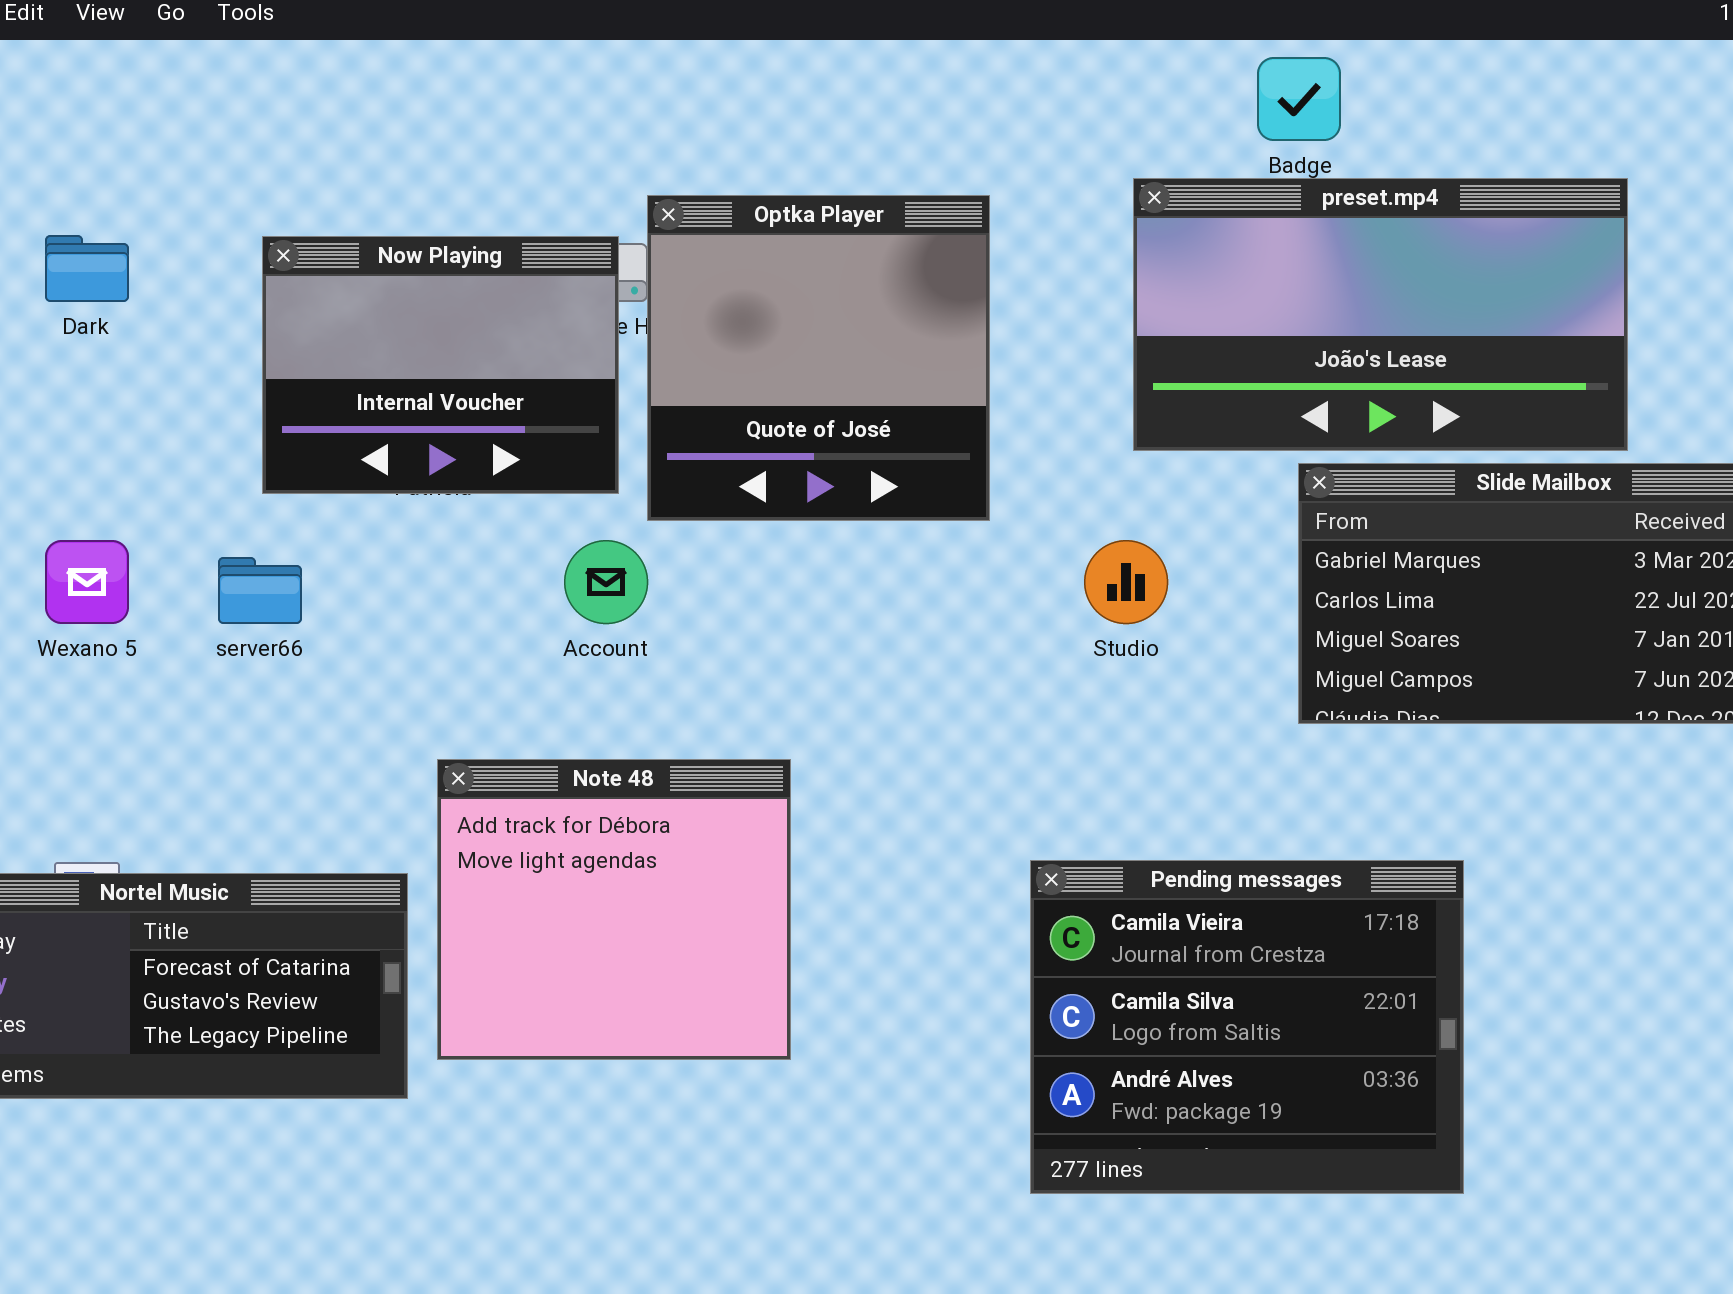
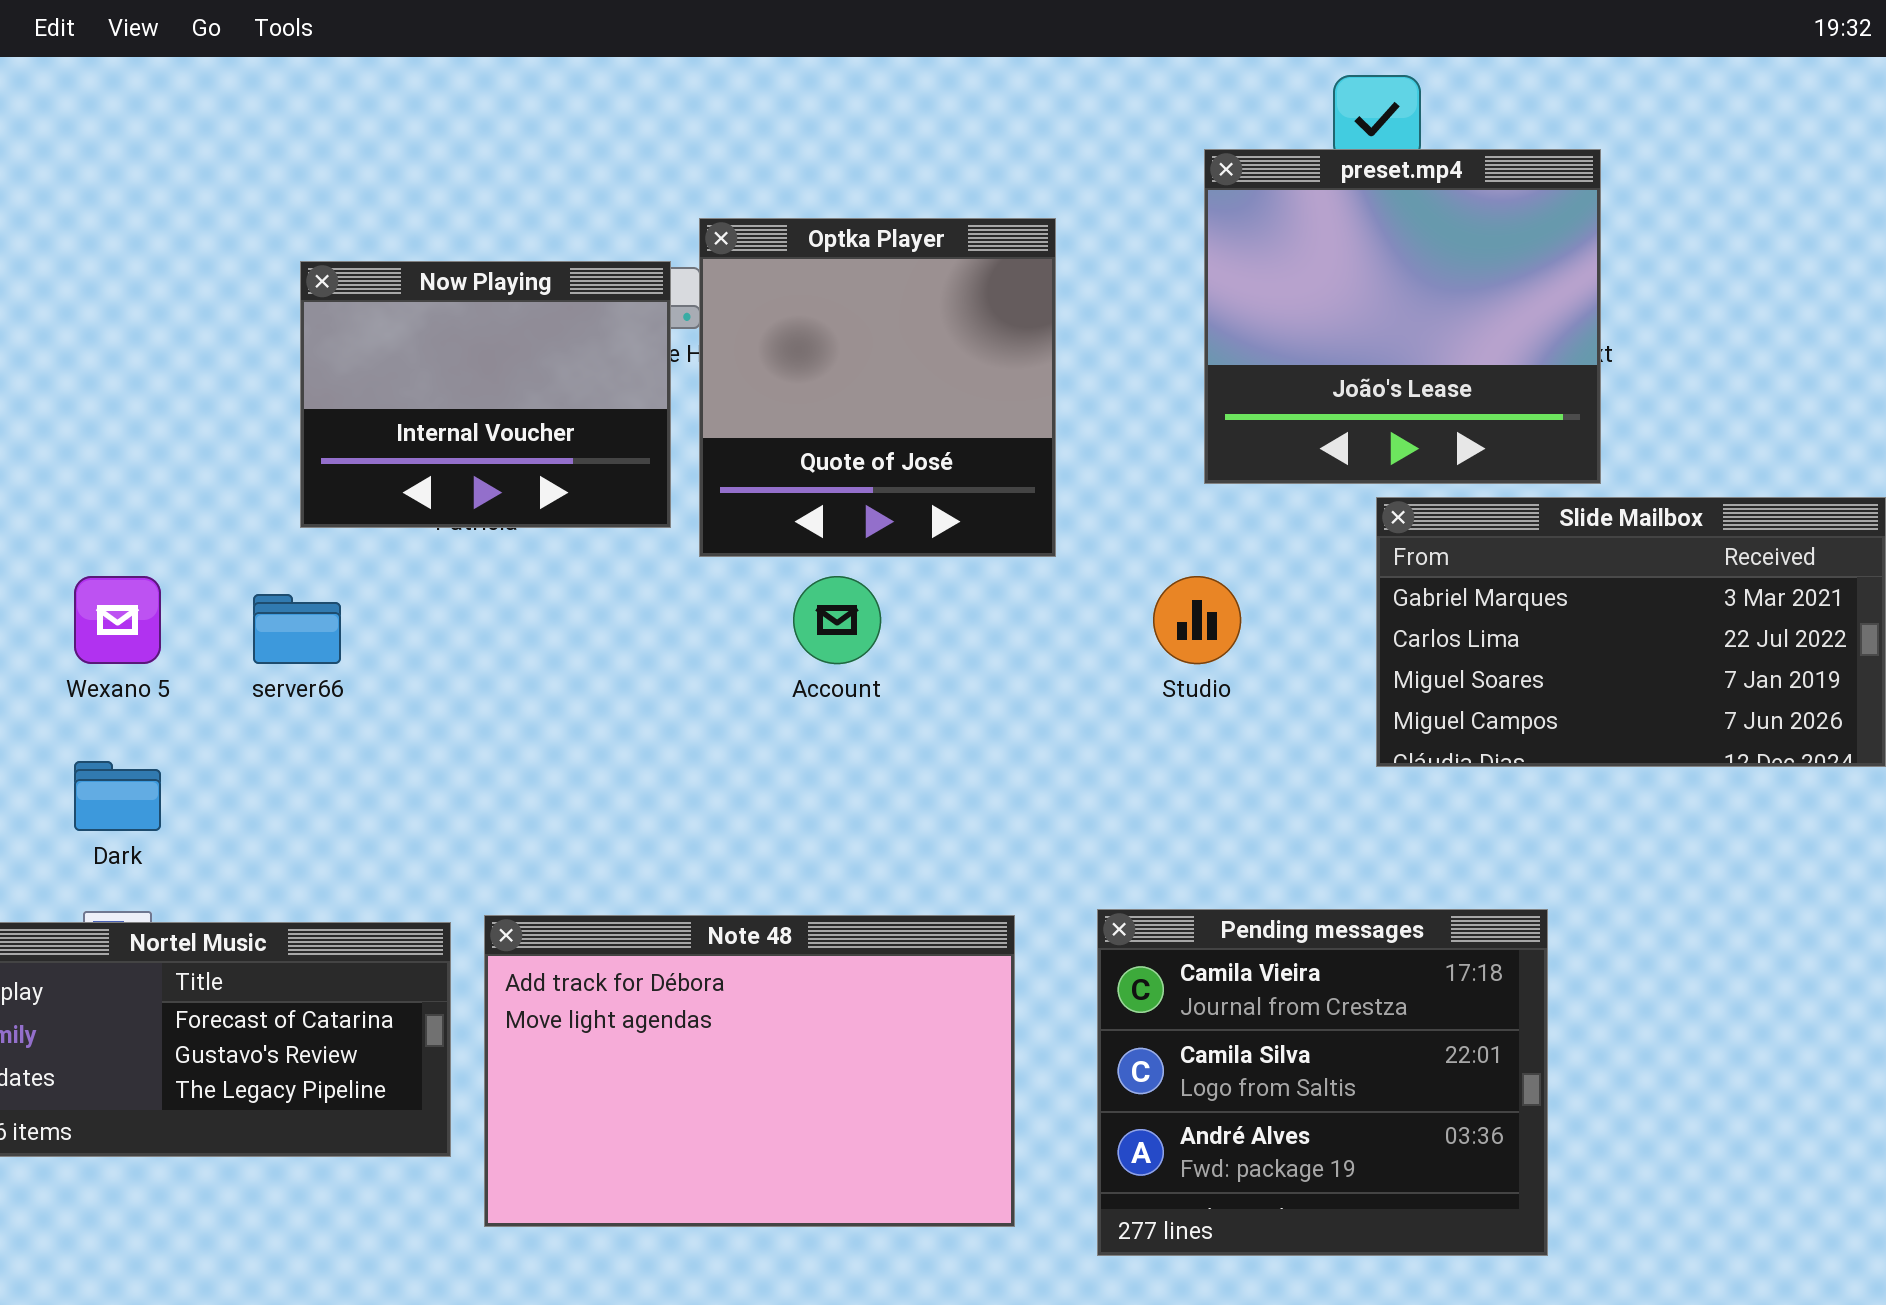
preset.mp4: [1133,178,1628,451] -> [1204,149,1601,484], resized
Dark: [45,235,129,302] -> [74,761,161,831], moved
Account: [564,540,648,624] -> [793,576,881,664], moved
Note 48: [437,759,791,1060] -> [484,915,1015,1227], moved, resized

